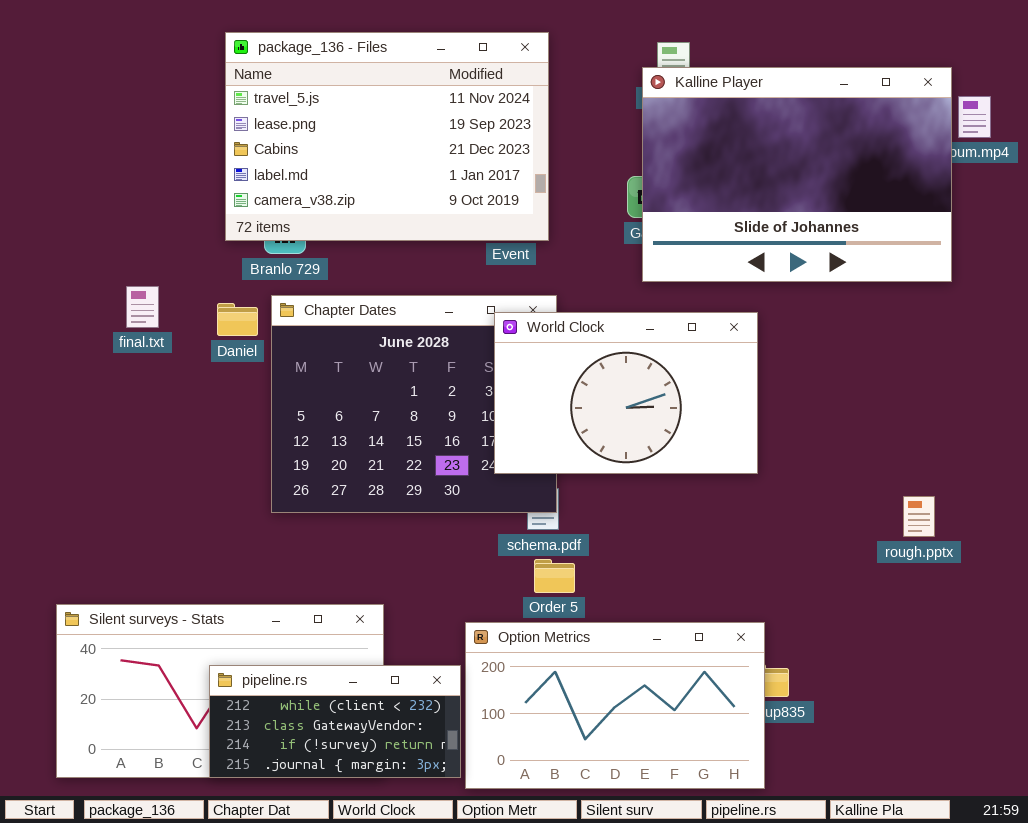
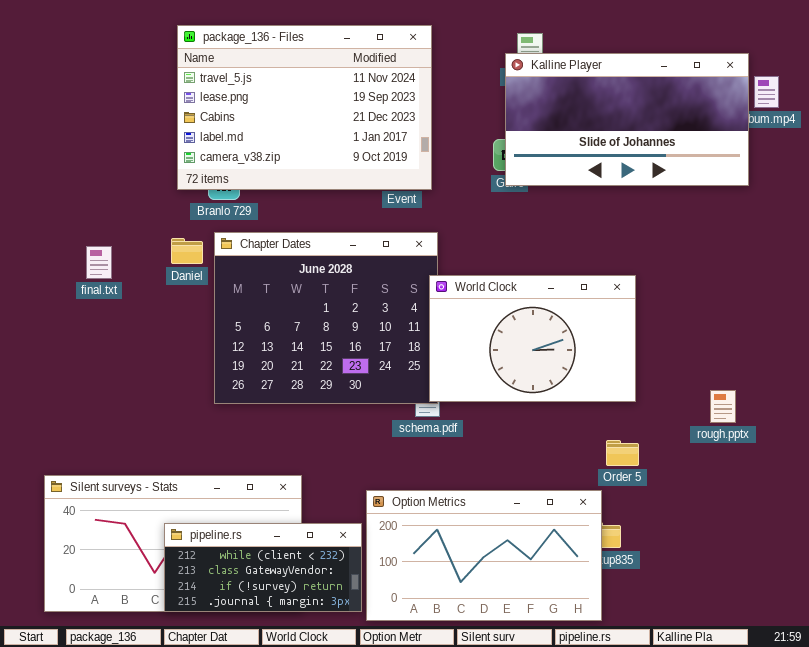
Kalline Player: [642,67,952,282] -> [505,53,749,186], resized
final.txt: [126,286,159,328] -> [86,246,112,279], moved
World Clock: [494,312,758,474] -> [429,275,636,402], moved
Order 5: [534,559,575,593] -> [606,440,639,466], moved

